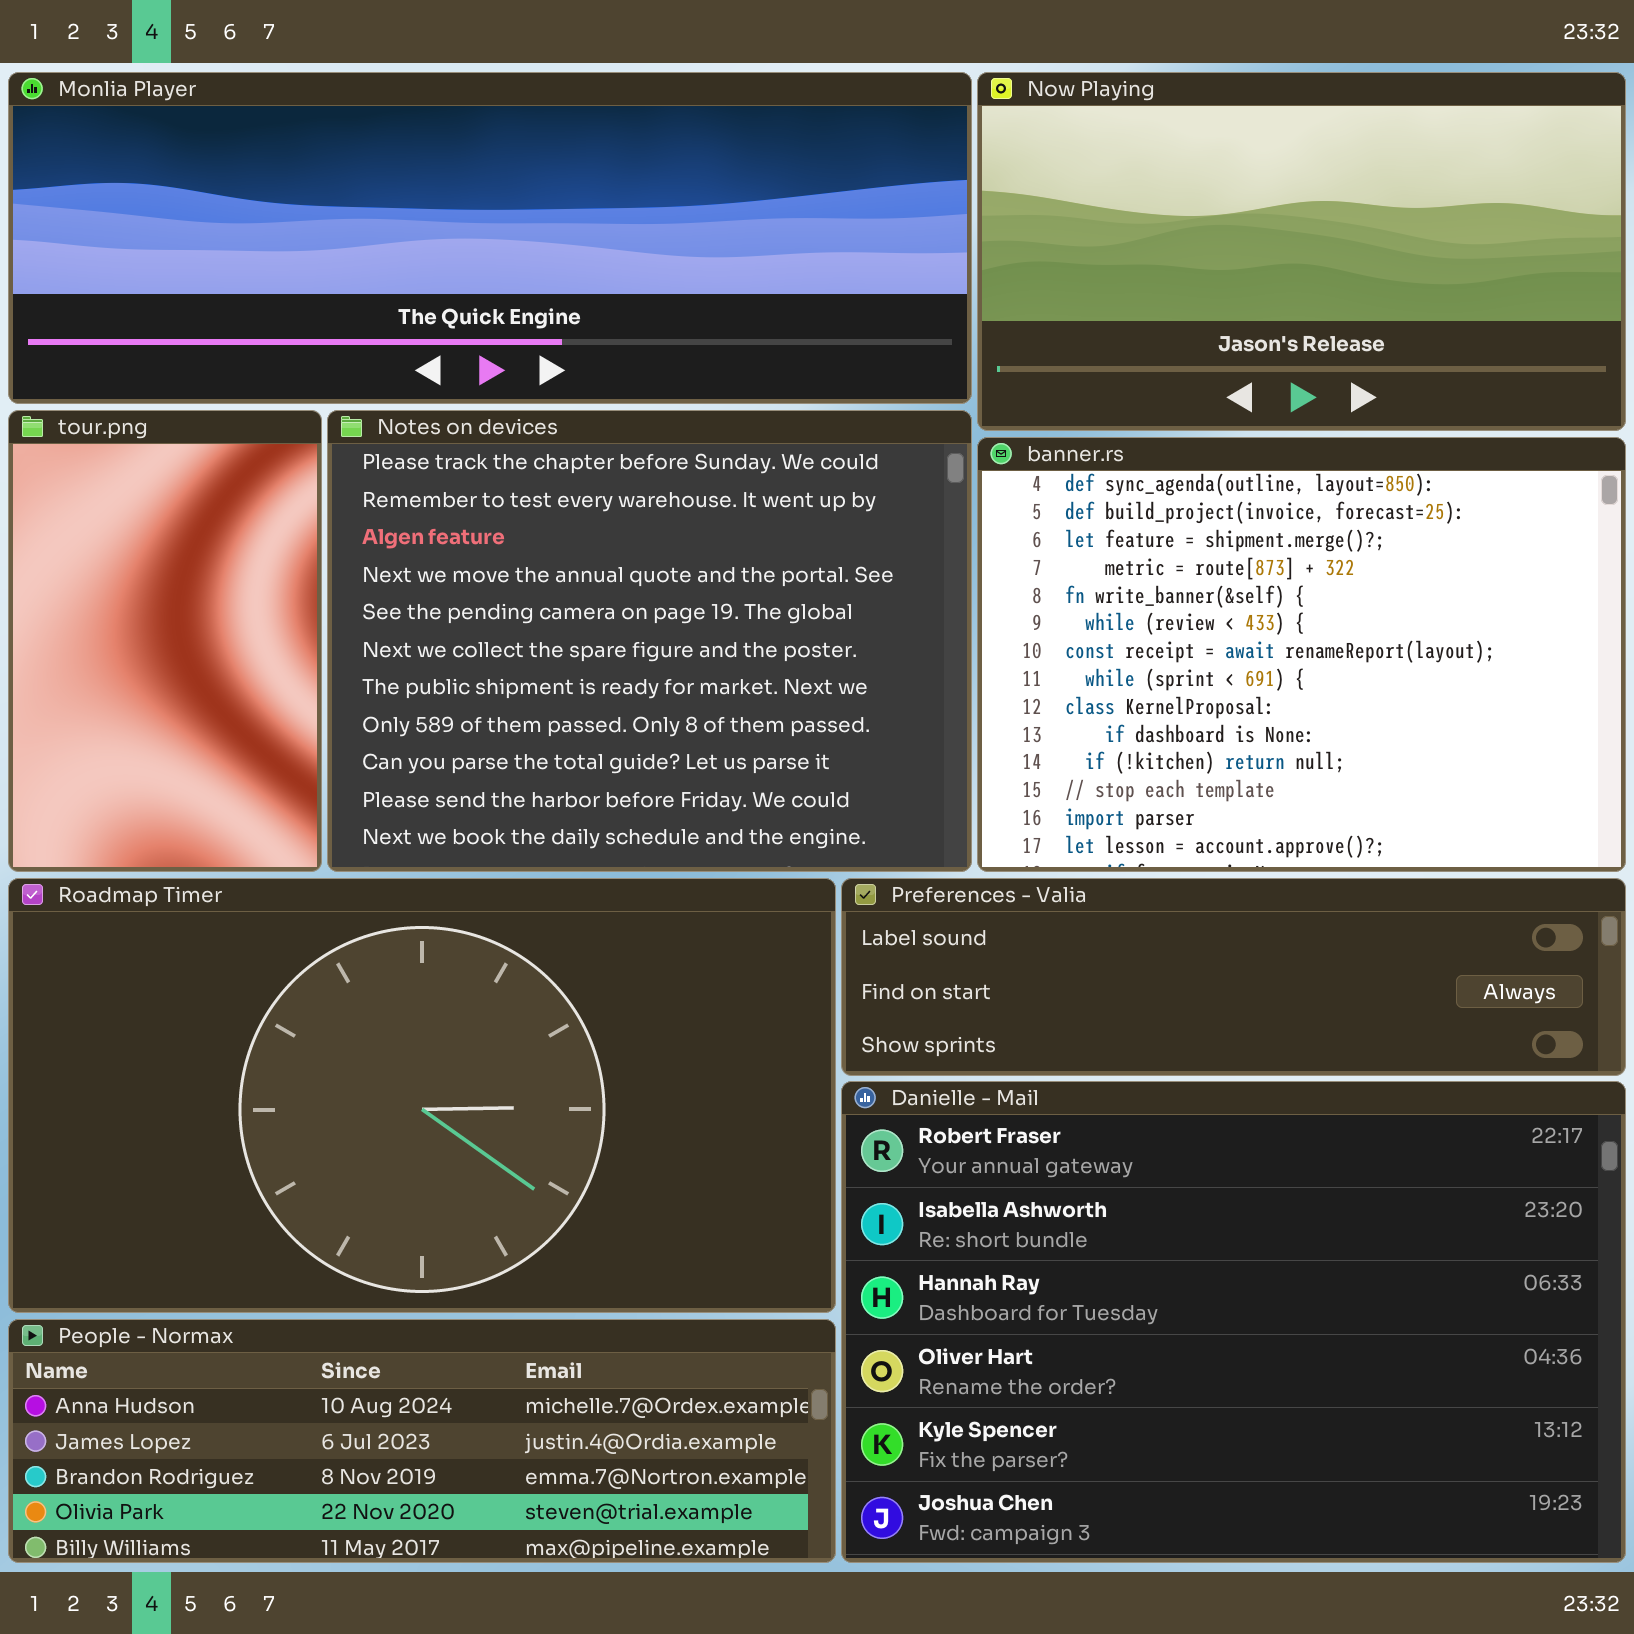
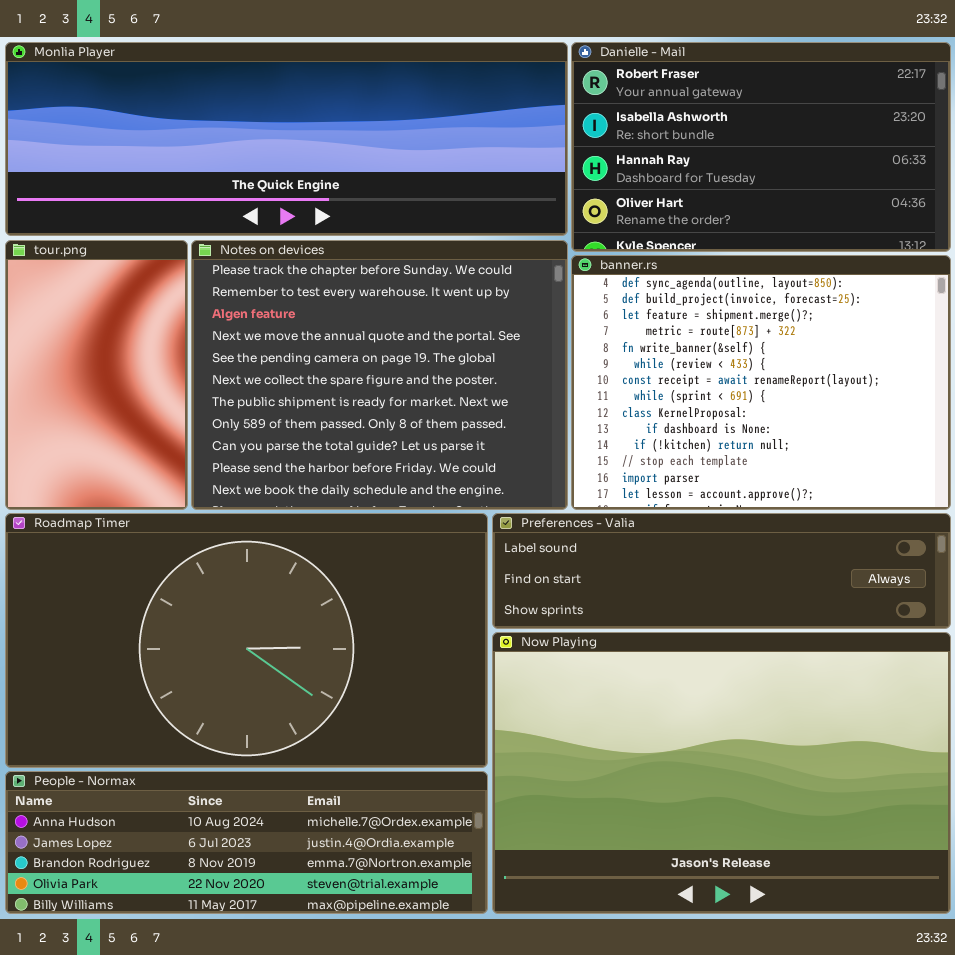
Now Playing: [977,72,1626,431] -> [492,632,951,914], moved, resized
Danielle - Mail: [841,1081,1626,1563] -> [571,42,951,252], moved, resized

